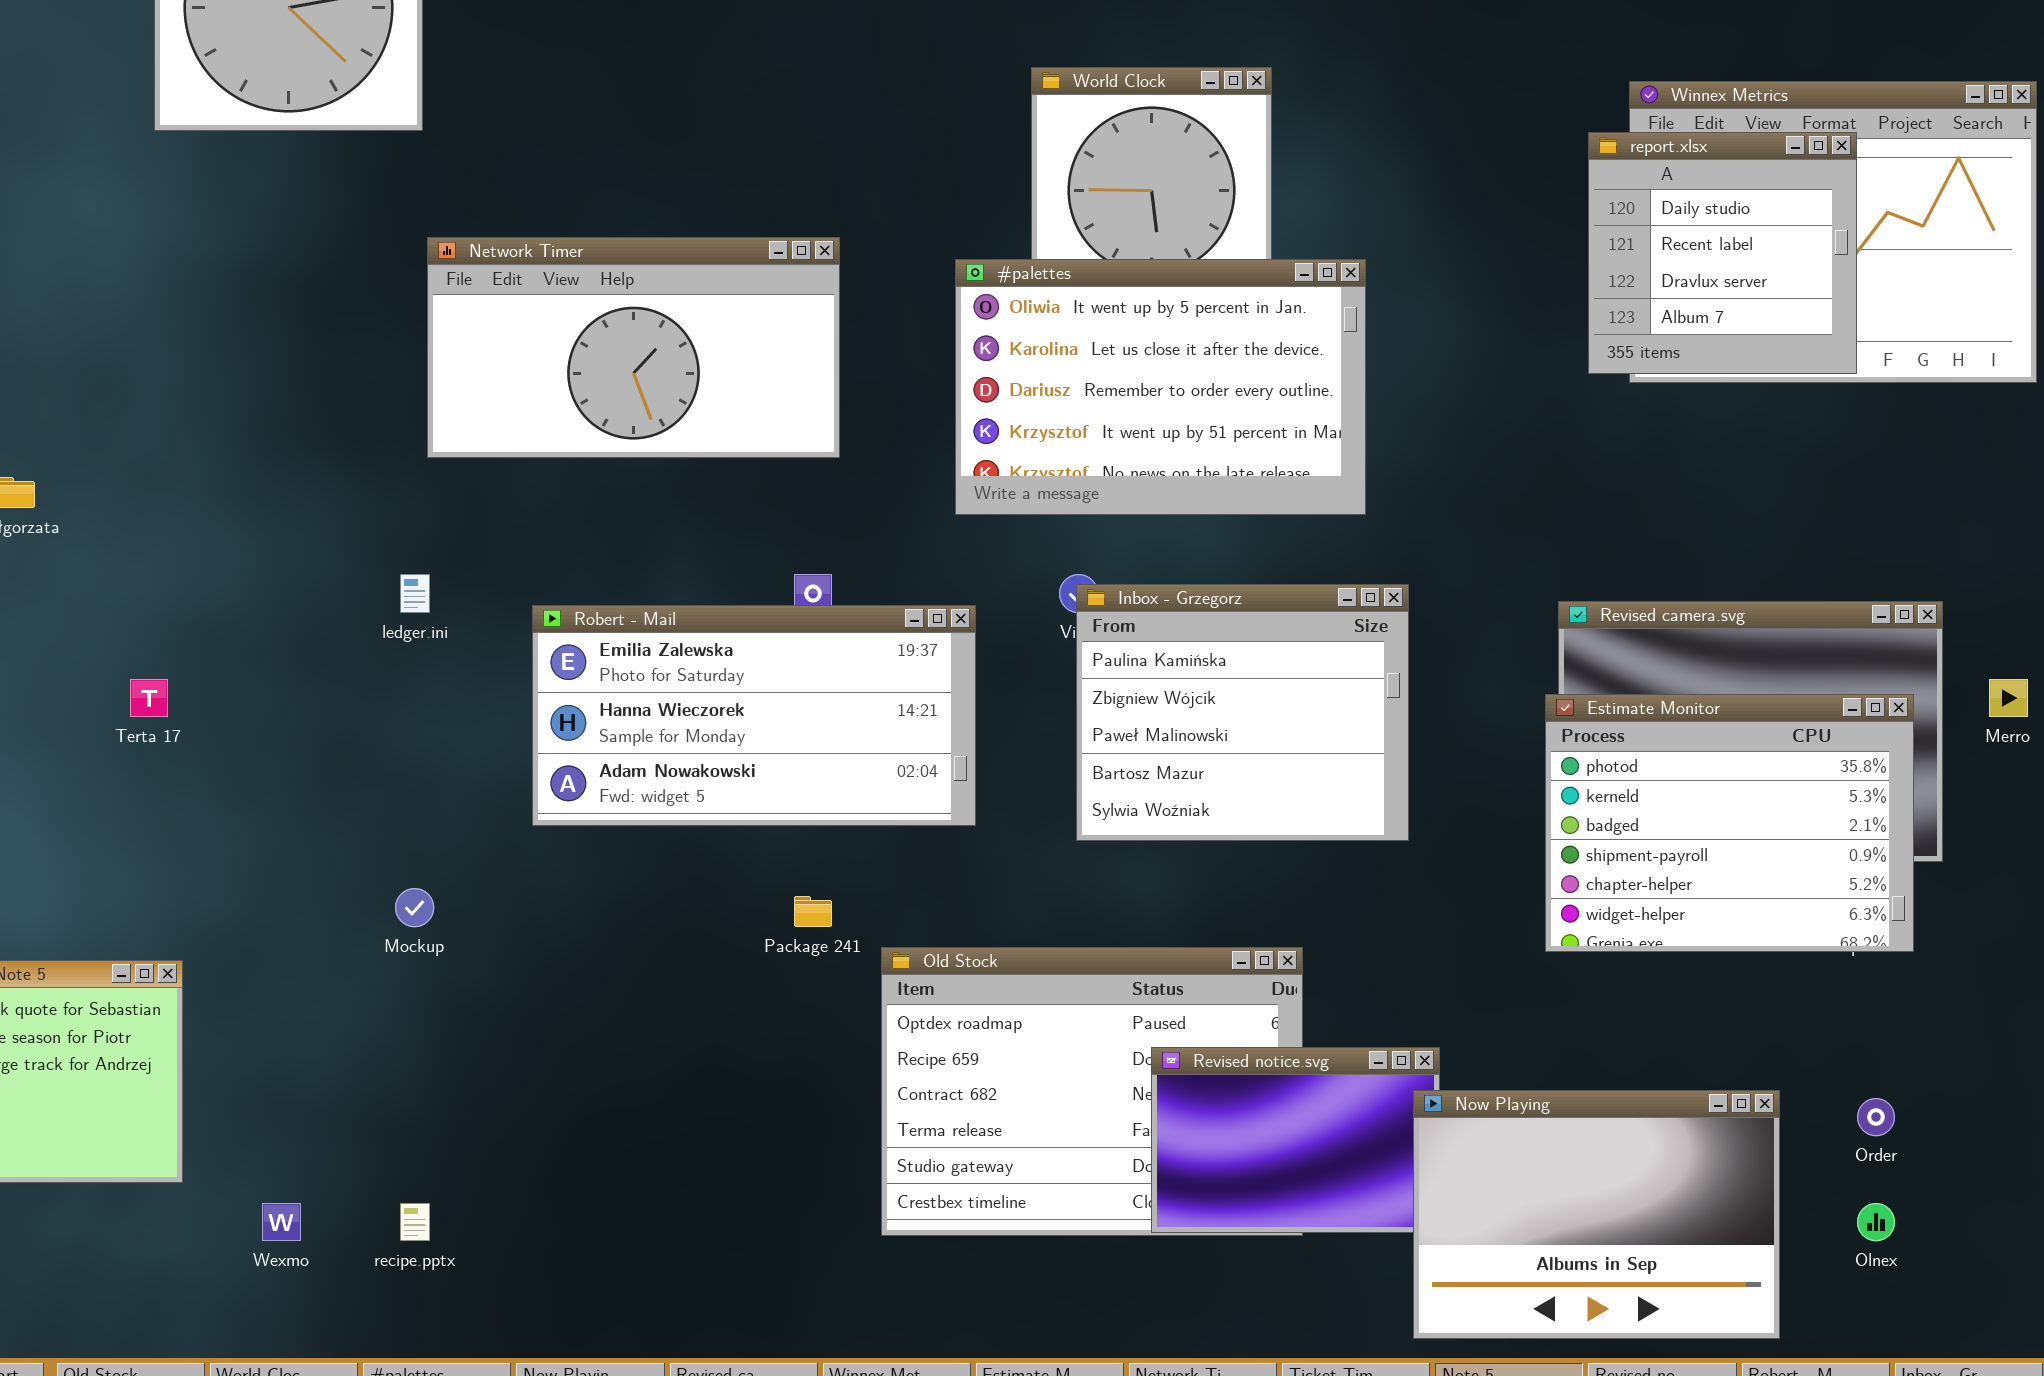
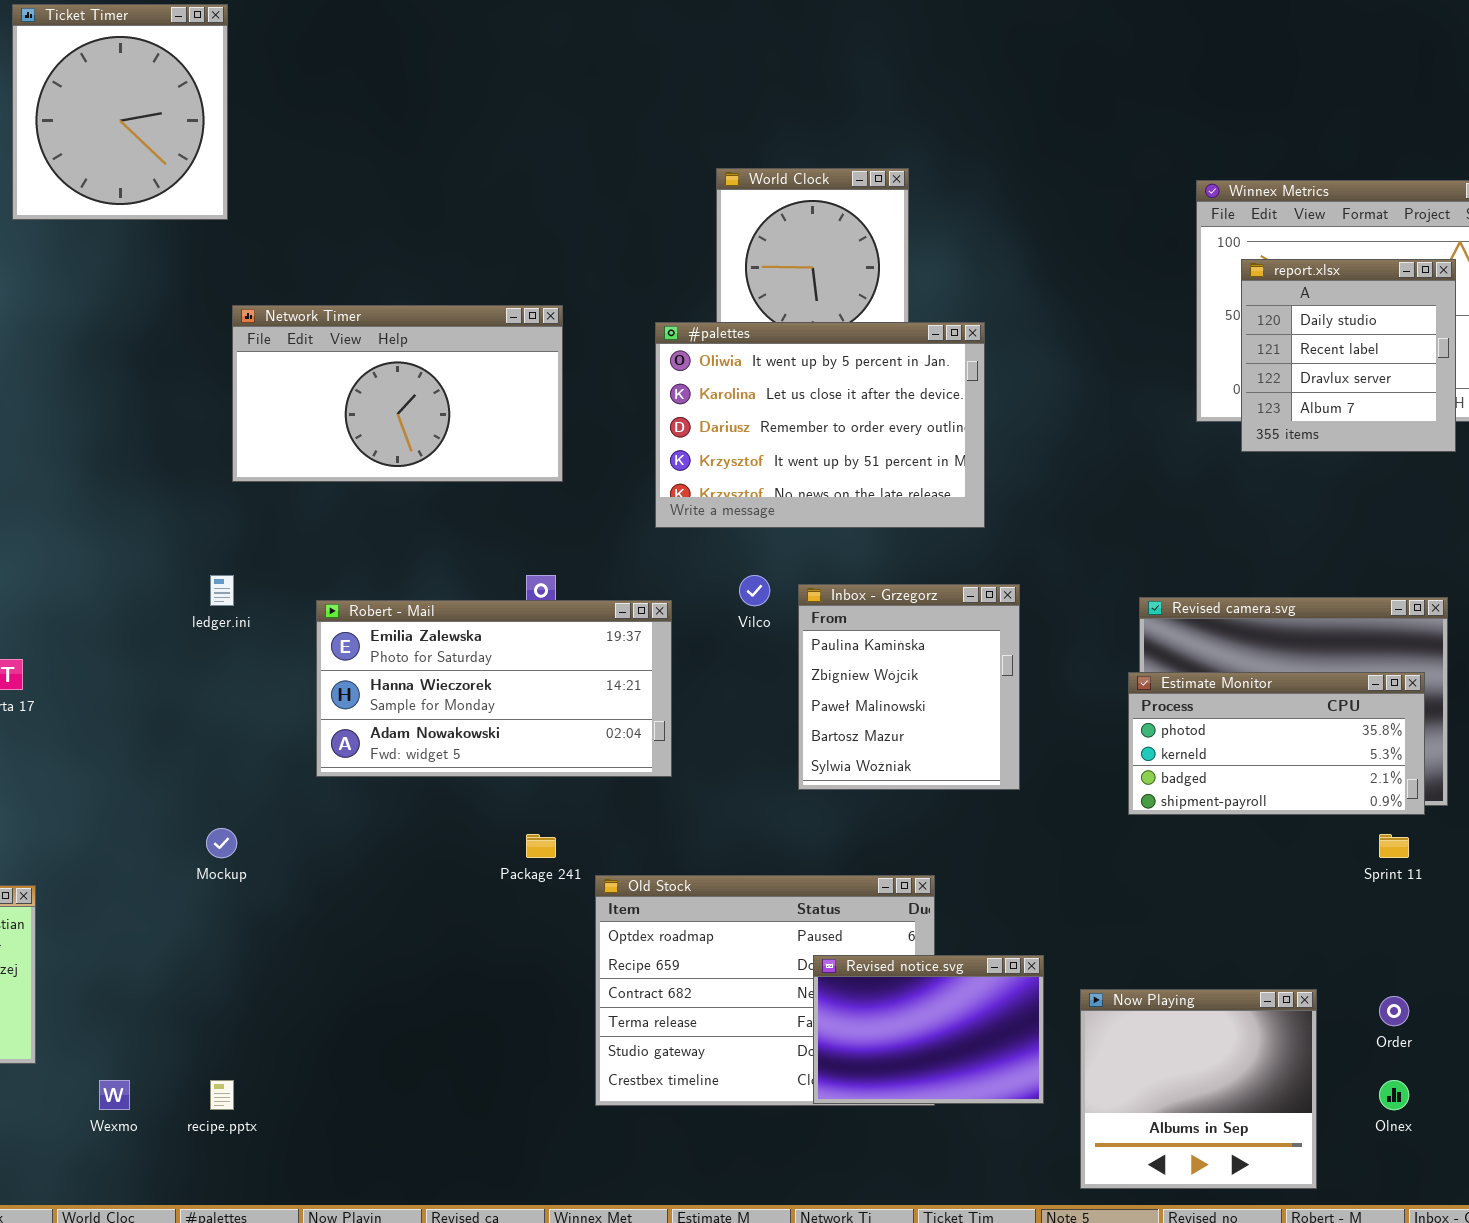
report.xlsx: [1588,132,1857,374] -> [1241,259,1456,452], moved
Inbox - Grzegorz: [1076,584,1409,841] -> [798,584,1020,790], resized
Estimate Monitor: [1545,694,1914,952] -> [1128,672,1425,815], resized
Now Playing: [1413,1090,1780,1339] -> [1080,989,1317,1189], resized

